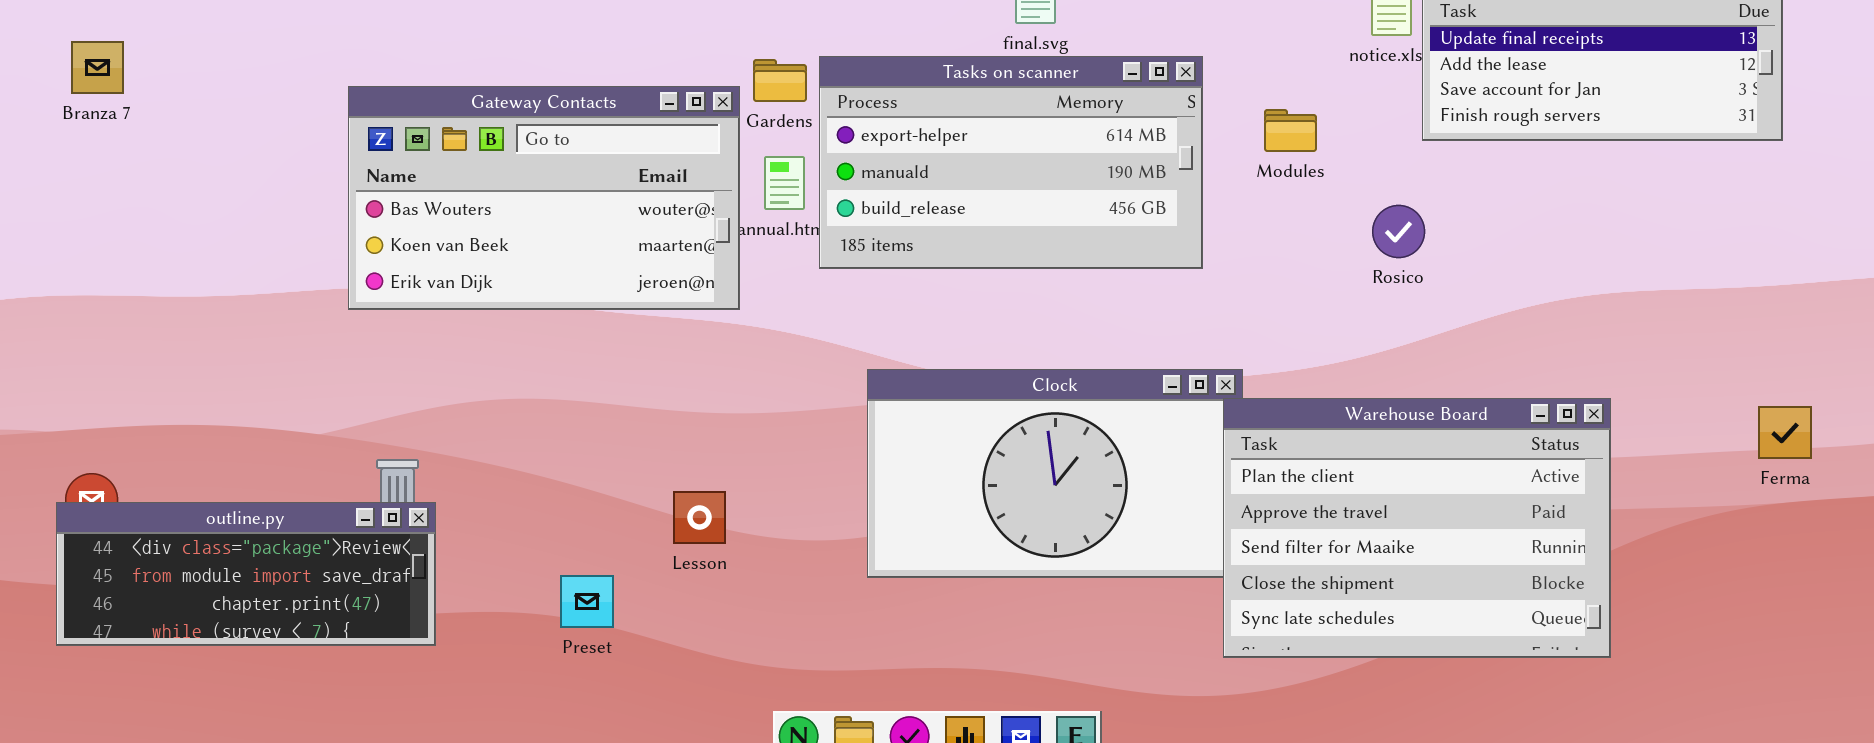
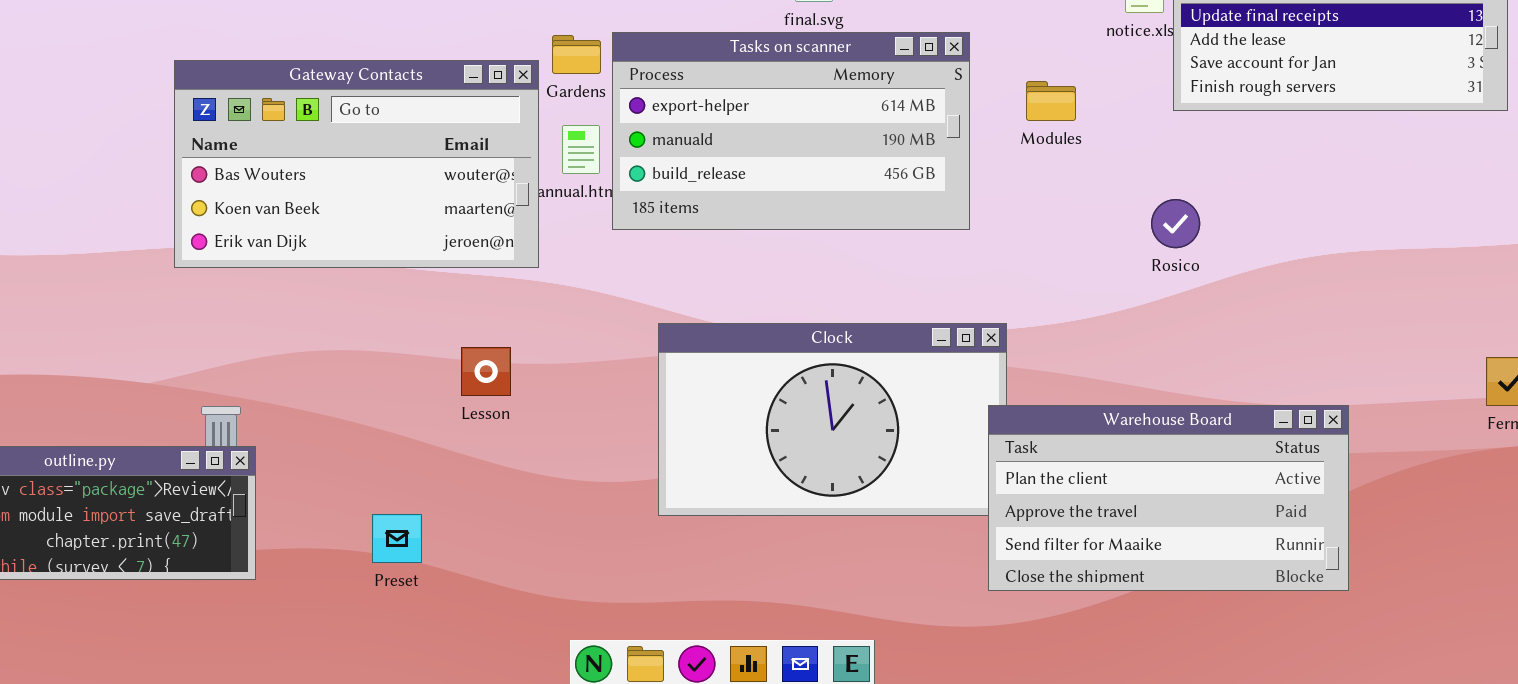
Rosico: [1372,205,1425,258] -> [1151,199,1200,248], moved
Warehouse Board: [1223,398,1611,658] -> [988,405,1349,591], resized
Lesson: [673,491,726,544] -> [461,347,511,396], moved

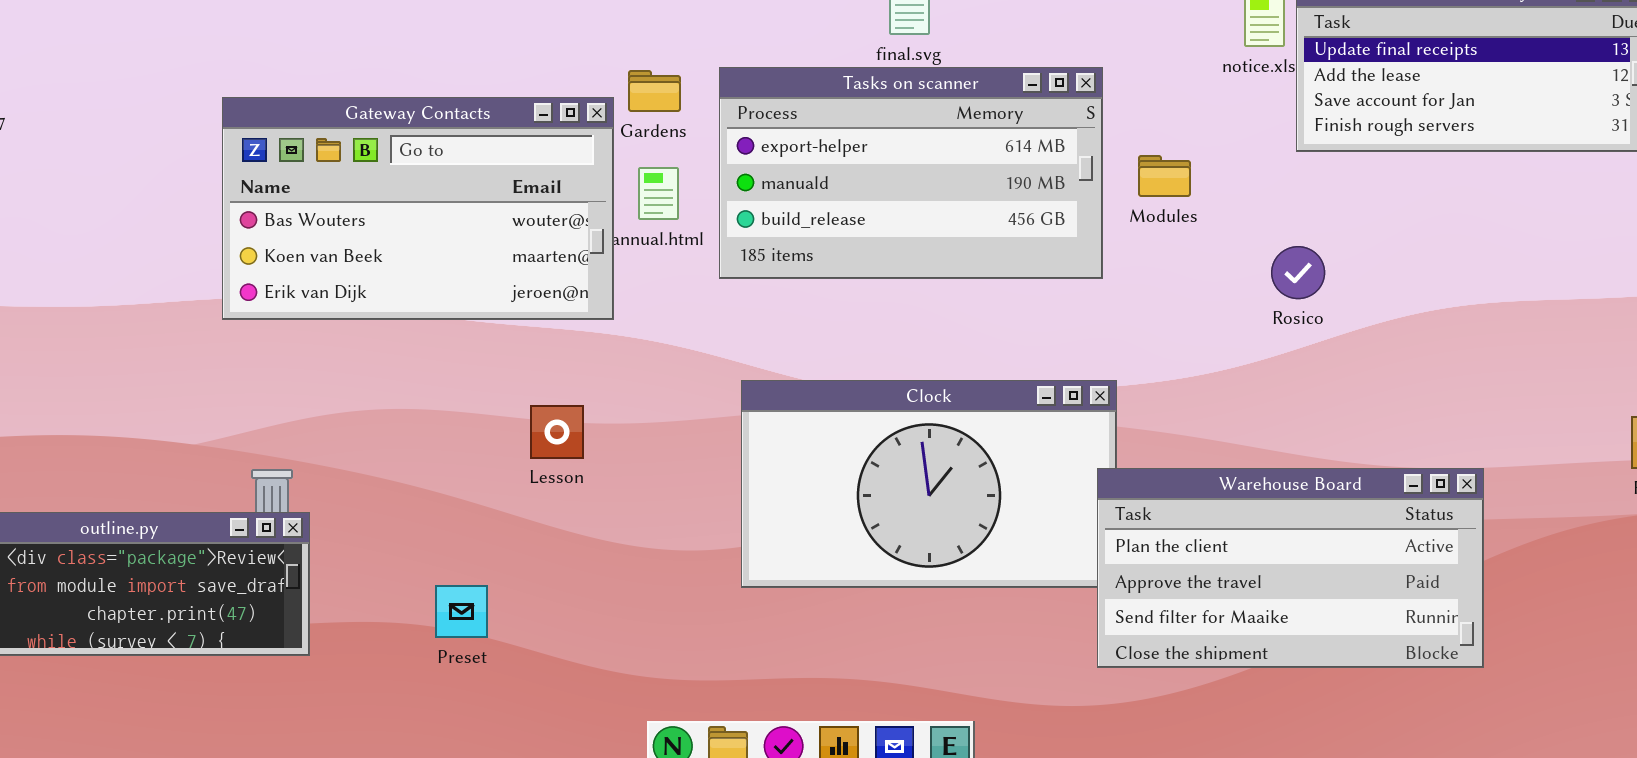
Tasks on scanner: [612,32,970,230] -> [719,67,1103,279], moved
Modules: [1026,81,1076,121] -> [1138,155,1191,197], moved

